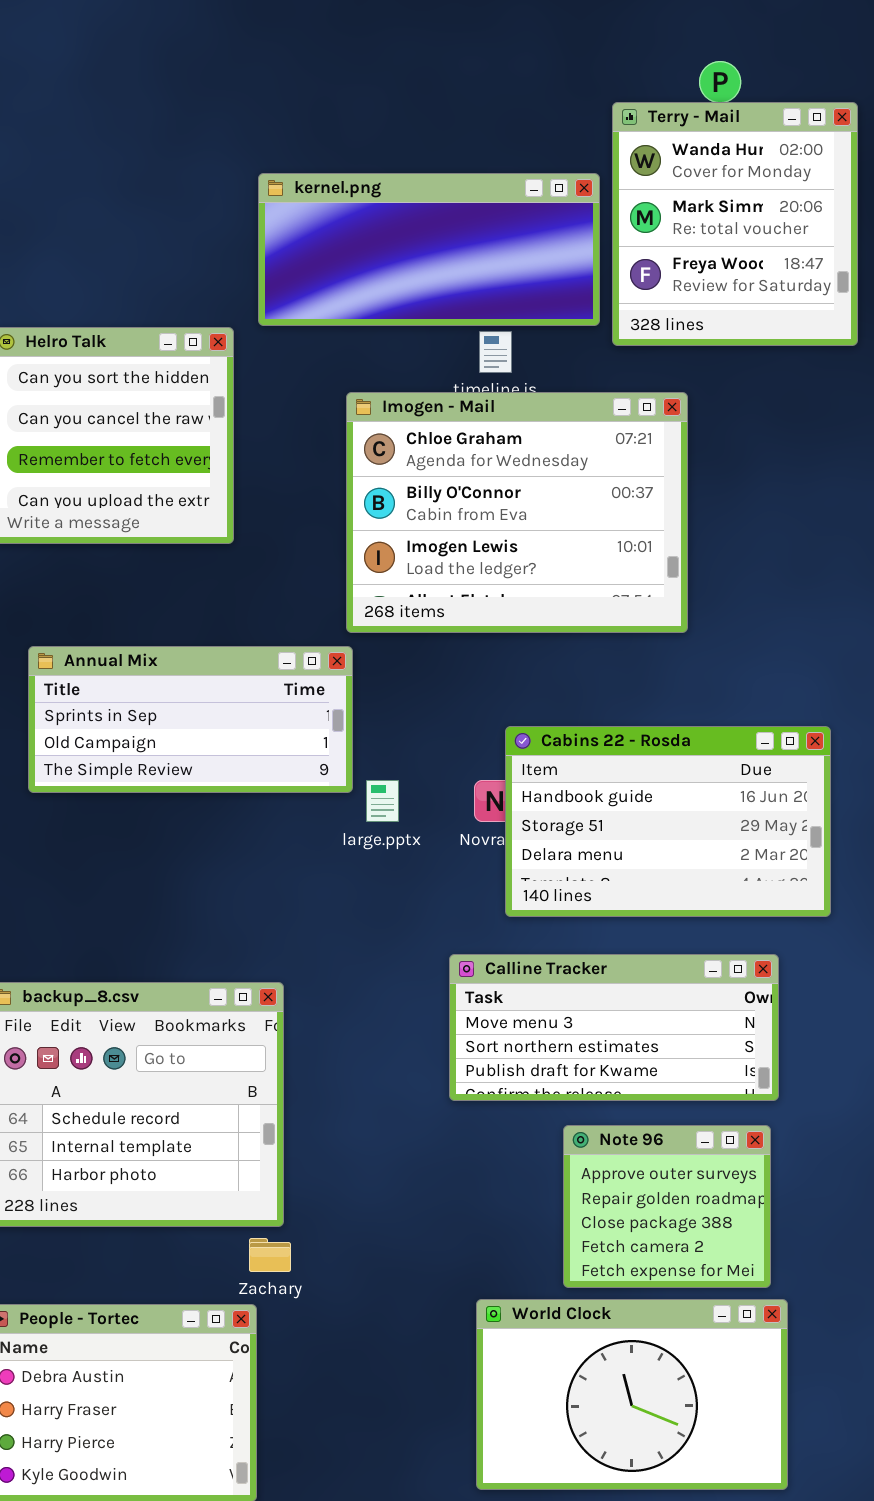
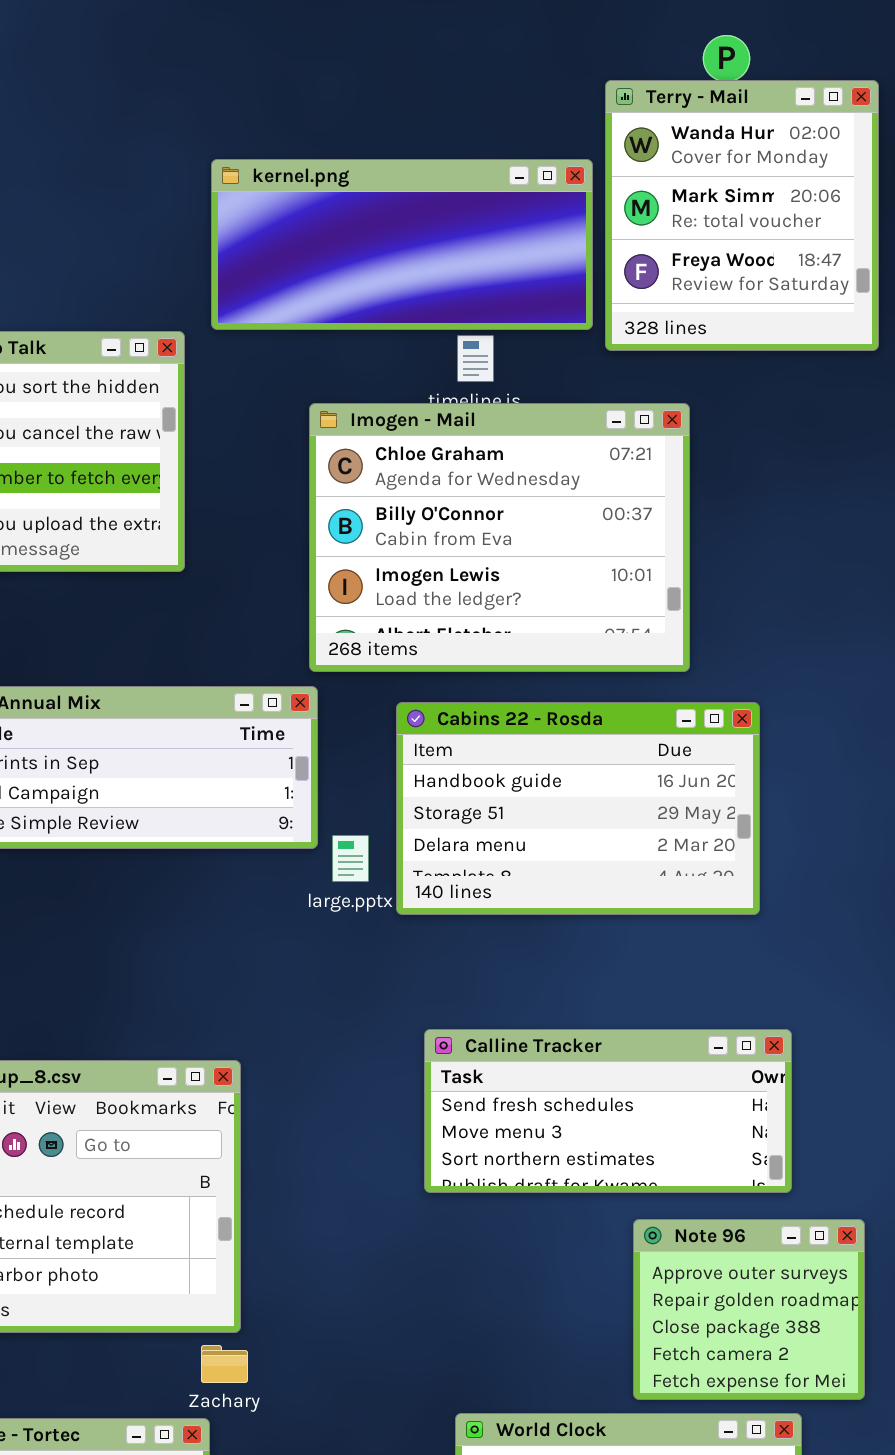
Cabins 22 - Rosda: [505,726,831,917] -> [396,702,760,915], moved
Calline Tracker: [449,954,779,1101] -> [424,1029,792,1193], scrolled up 1 row
Note 96: [563,1125,771,1288] -> [633,1219,865,1400], moved

